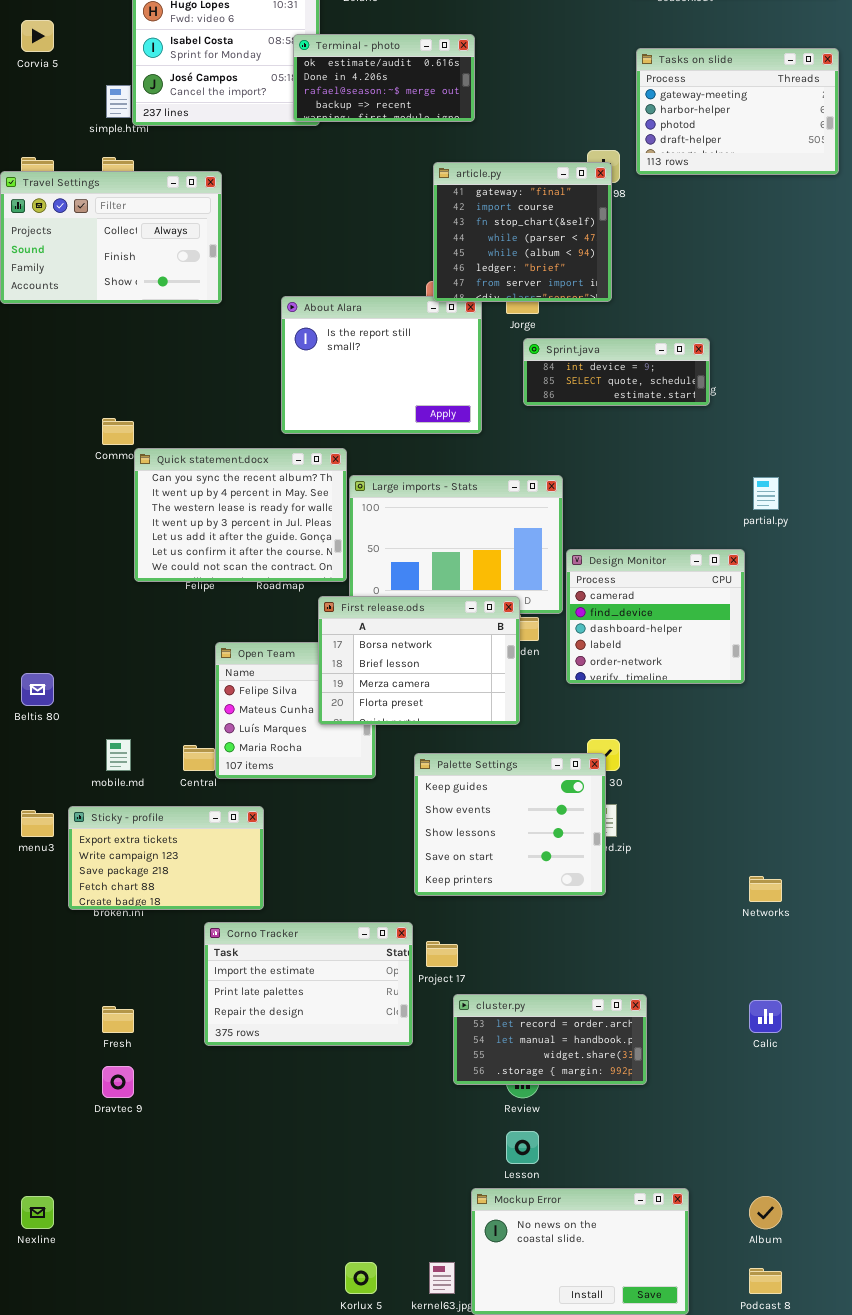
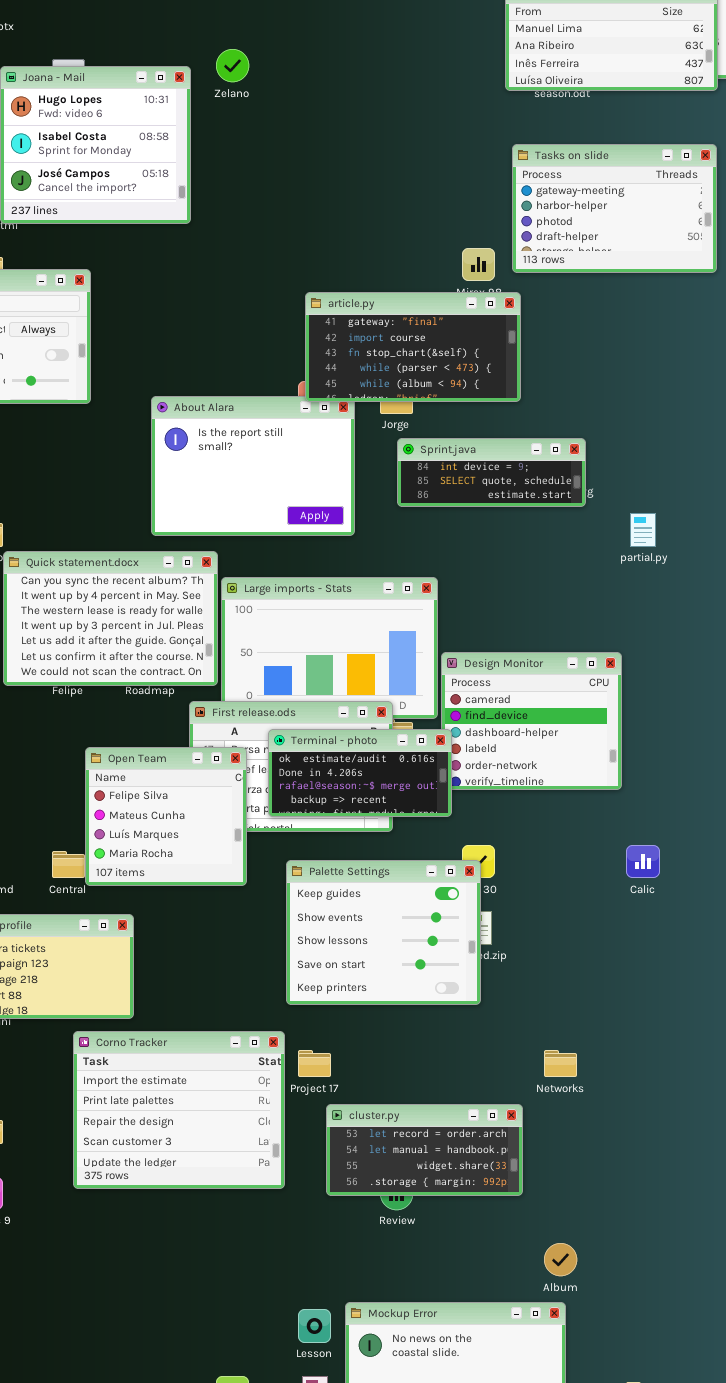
Terminal - photo: [293,34,475,122] -> [268,729,452,817], moved
article.py: [433,162,612,302] -> [305,292,521,402], resized
partial.py: [753,477,779,510] -> [630,513,656,547], moved
Open Team: [215,642,376,779] -> [85,747,247,886], raised
Networks: [749,876,782,902] -> [544,1050,577,1077], moved
Corno Tracker: [204,922,413,1046] -> [73,1031,285,1189], resized
Calic: [749,1000,782,1033] -> [626,845,660,878], moved
Lesson: [506,1131,539,1164] -> [298,1309,331,1343], moved
Album: [749,1196,782,1229] -> [544,1243,577,1276], moved

